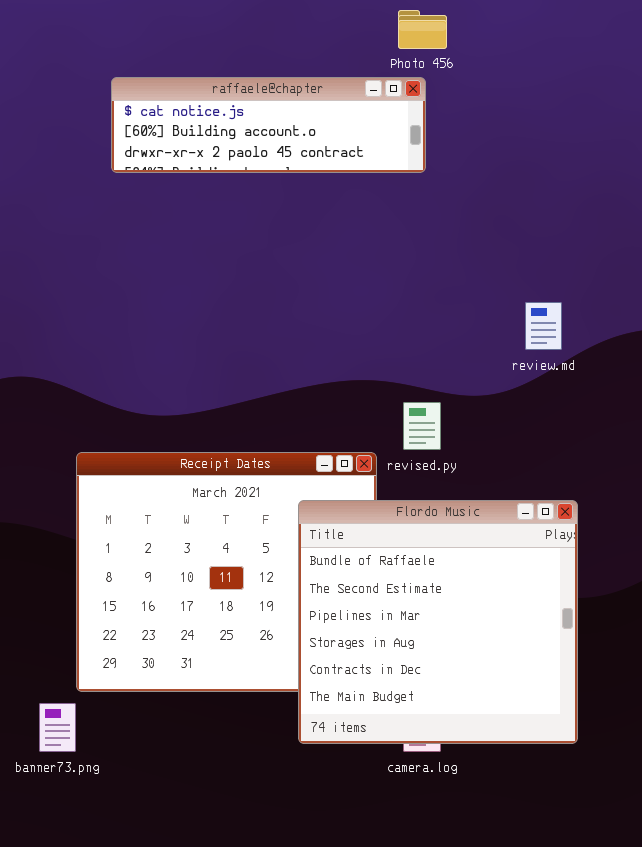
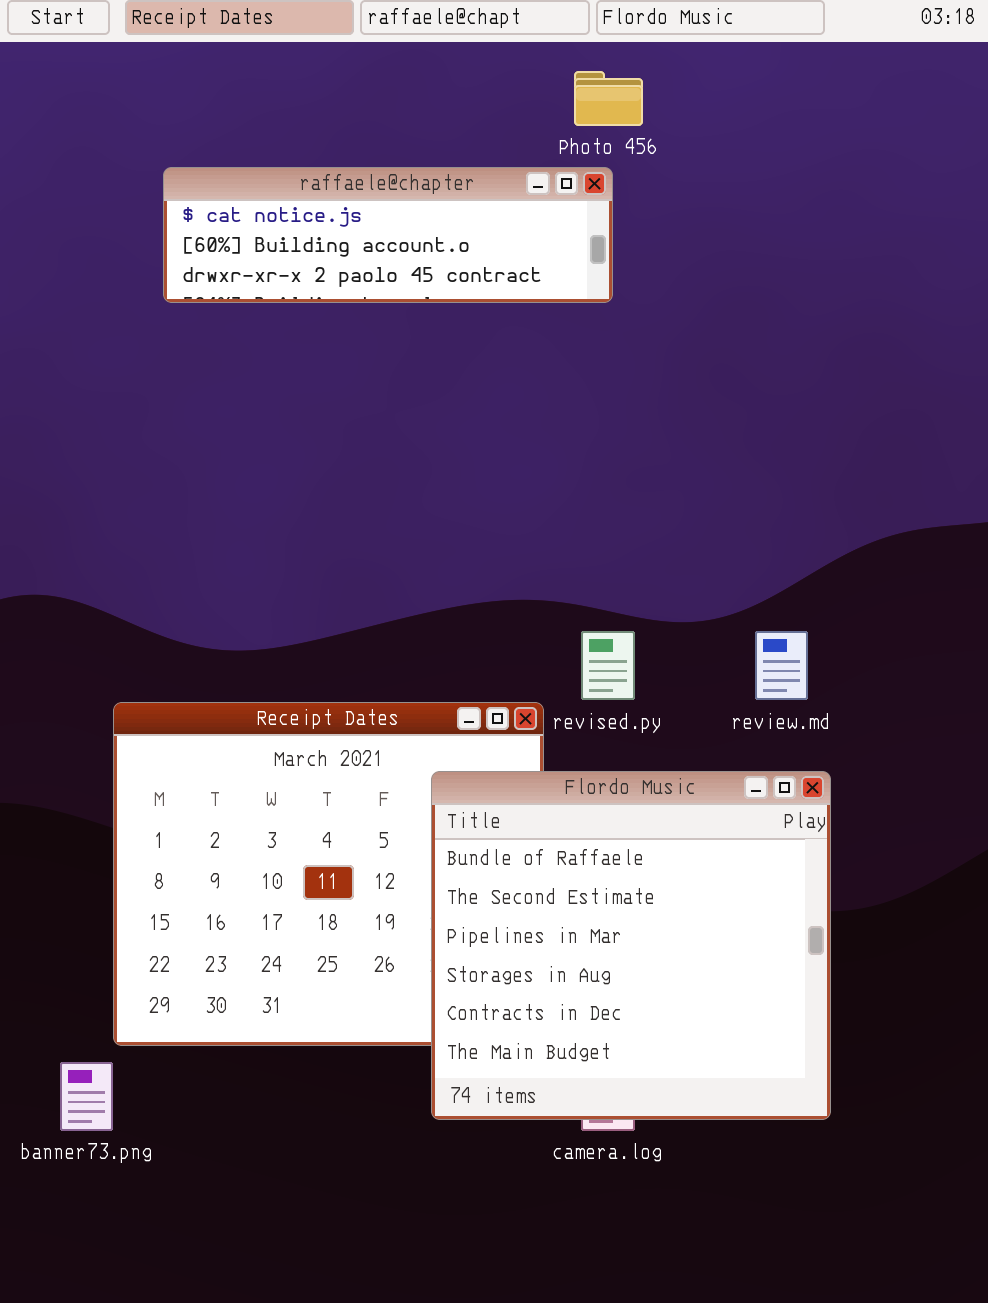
review.md: [525,302,562,350] -> [755,631,808,700], moved

